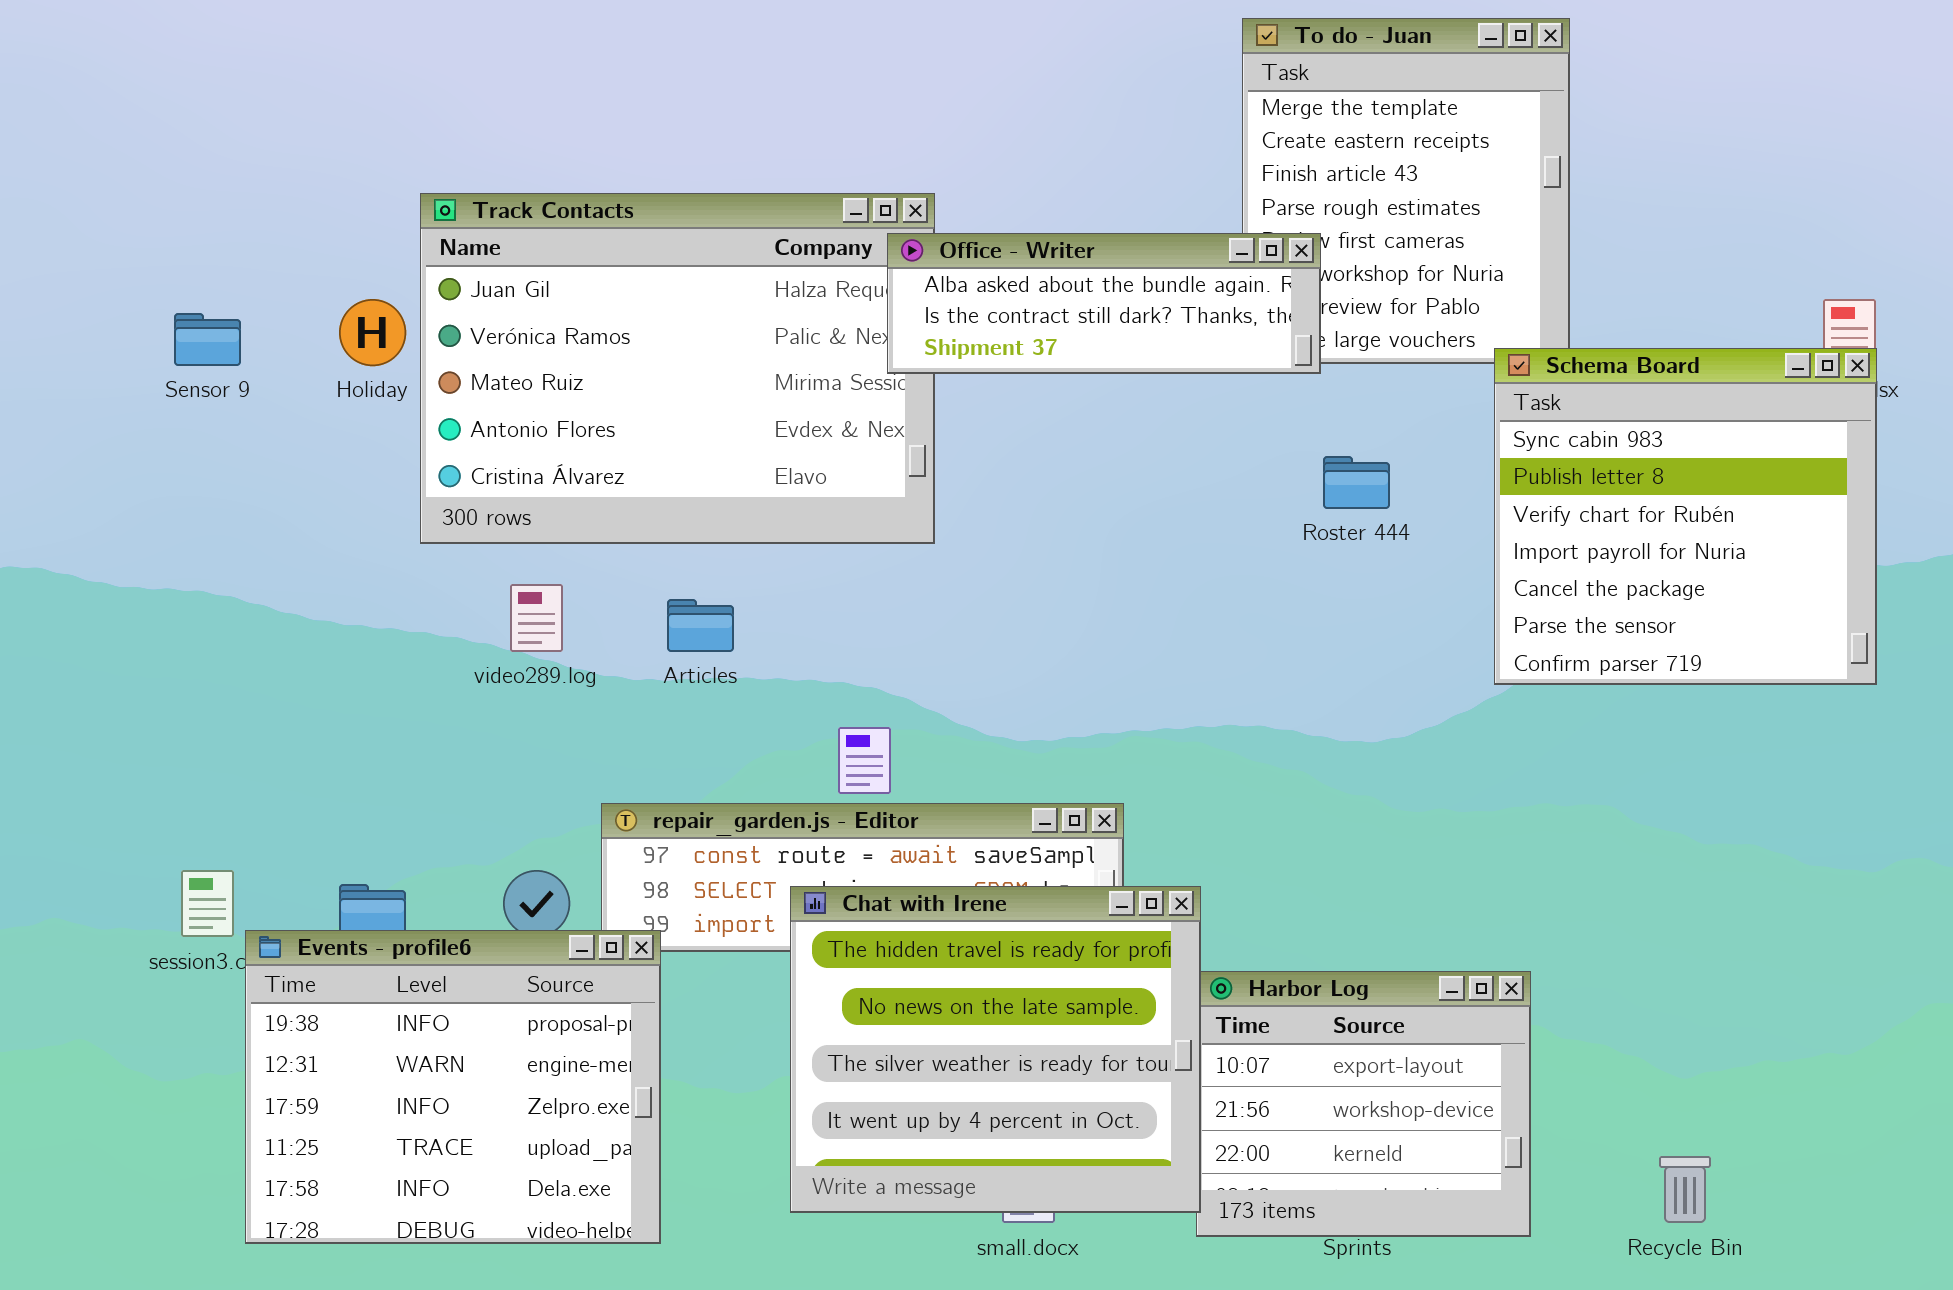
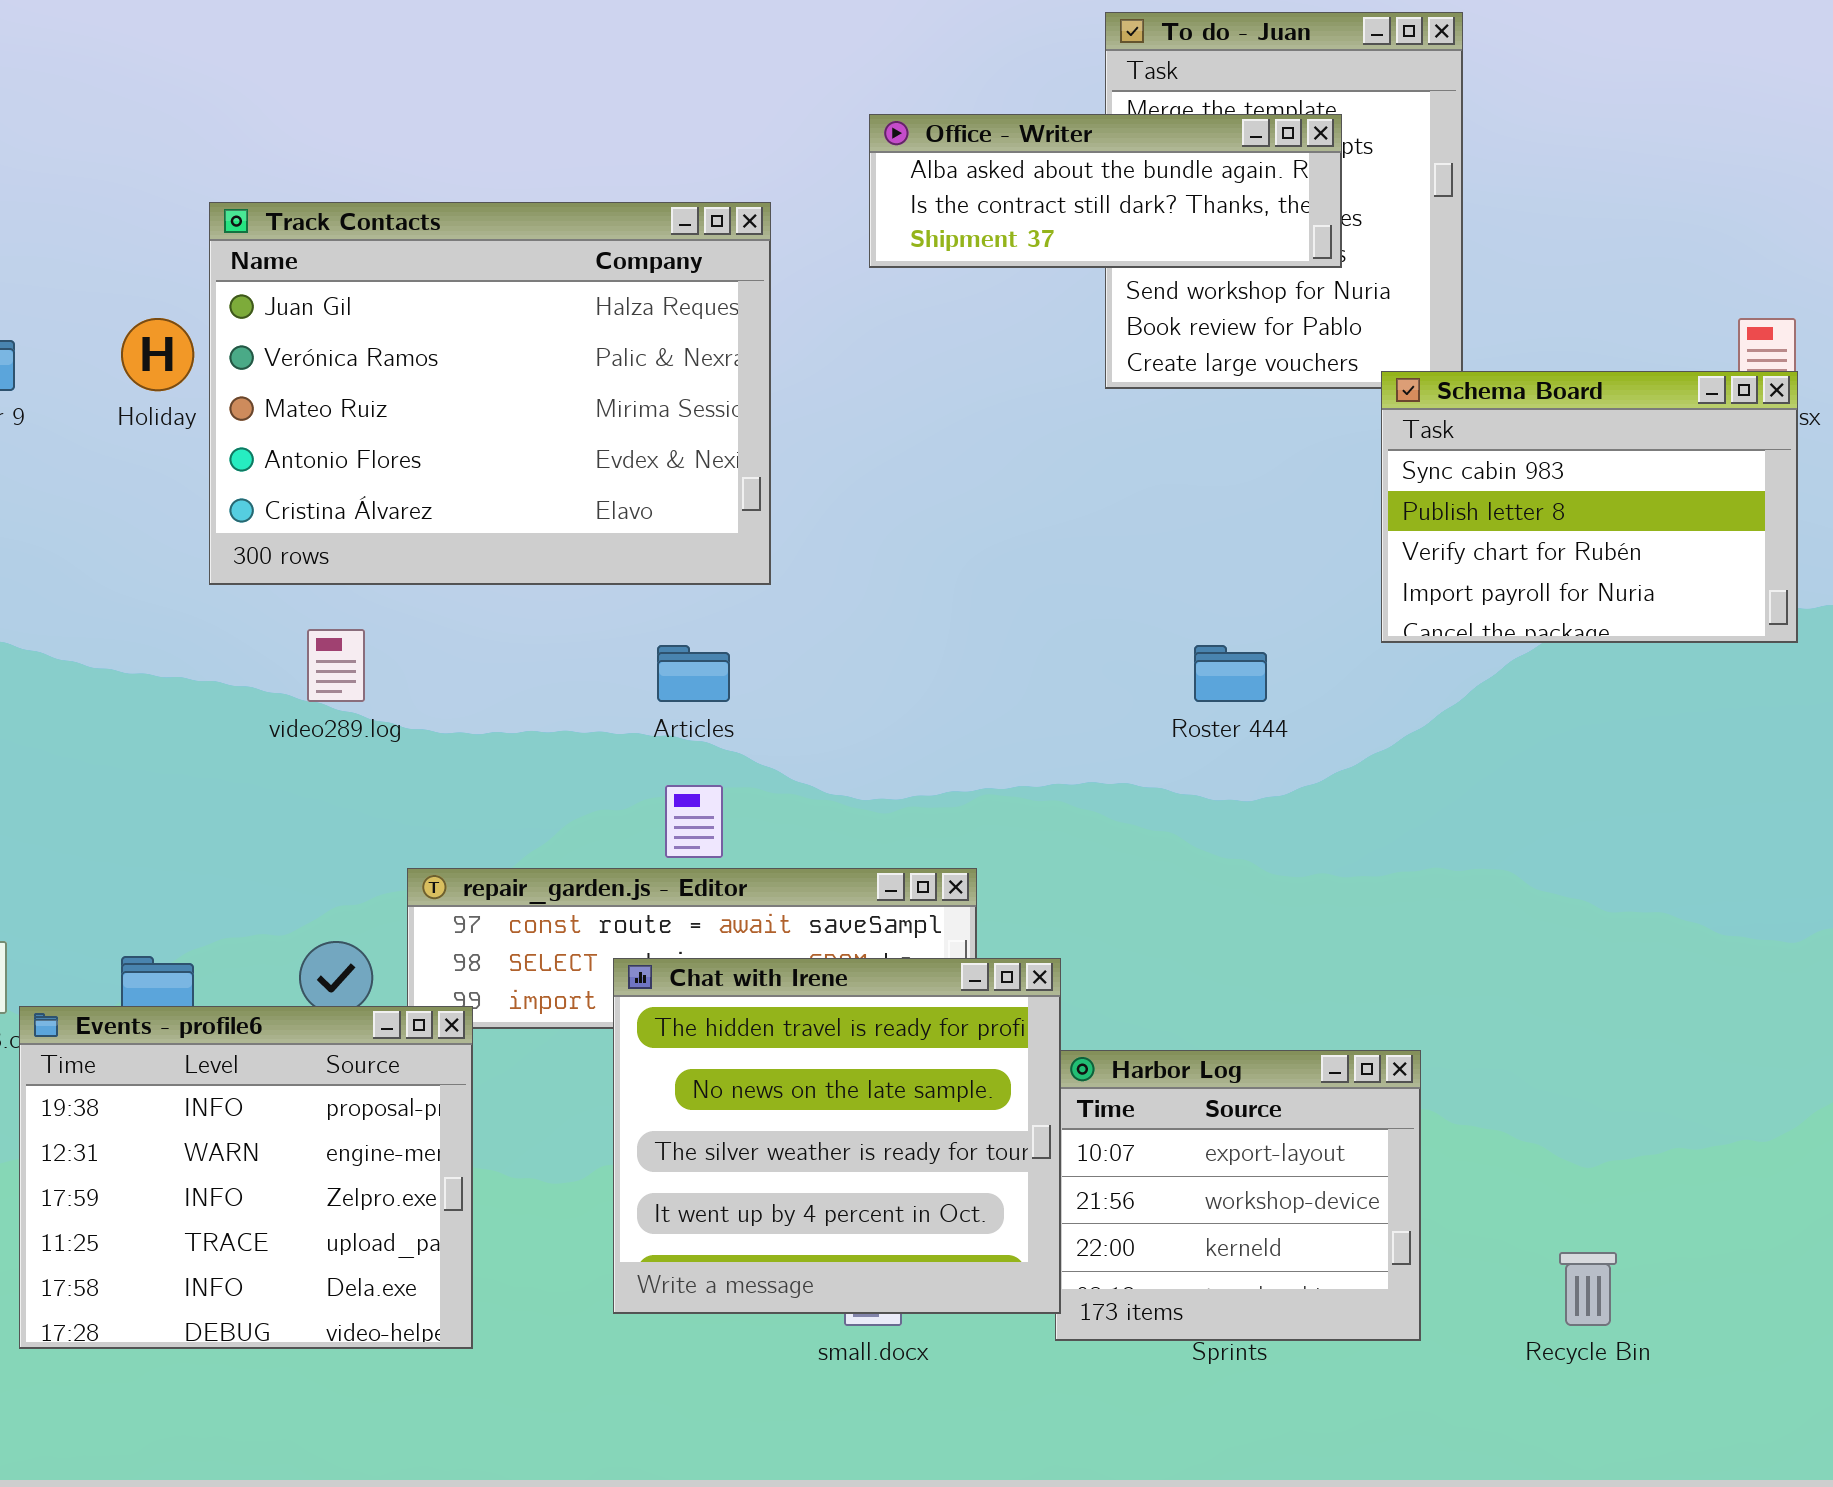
Office - Writer: [887,233,1321,374] -> [869,114,1342,268], moved
Schema Board: [1494,348,1877,685] -> [1381,371,1798,643], resized
Roster 444: [1323,456,1390,509] -> [1194,645,1267,702], moved
Articles: [667,599,734,652] -> [657,645,730,702], moved

